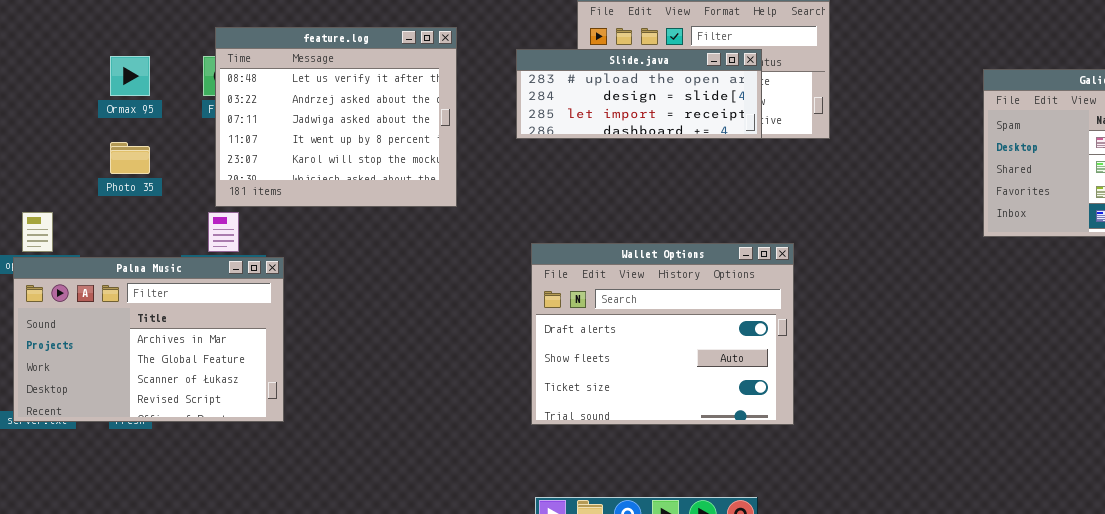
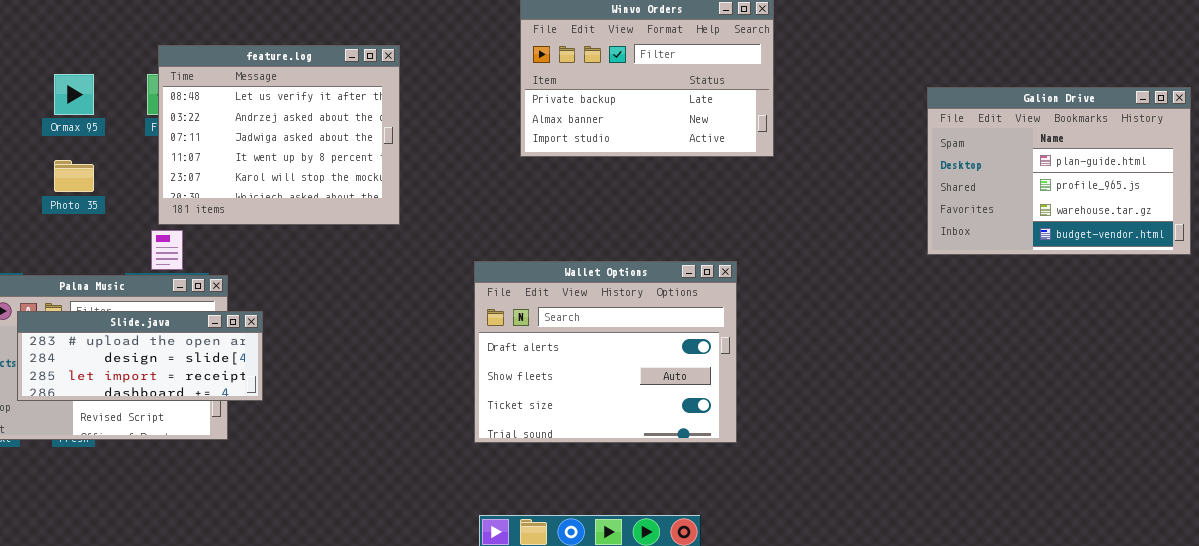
Slide.java: [516,49,762,139] -> [17,311,263,401], moved

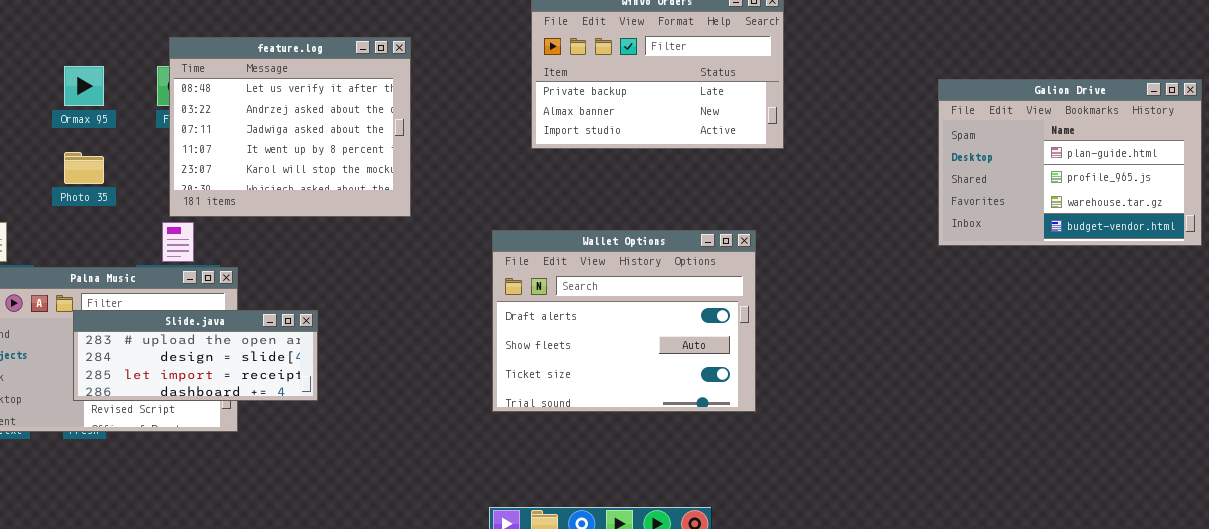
Wallet Options: [474,261,737,443] -> [492,230,756,412], moved
Slide.java: [17,311,263,401] -> [73,310,318,401], moved

